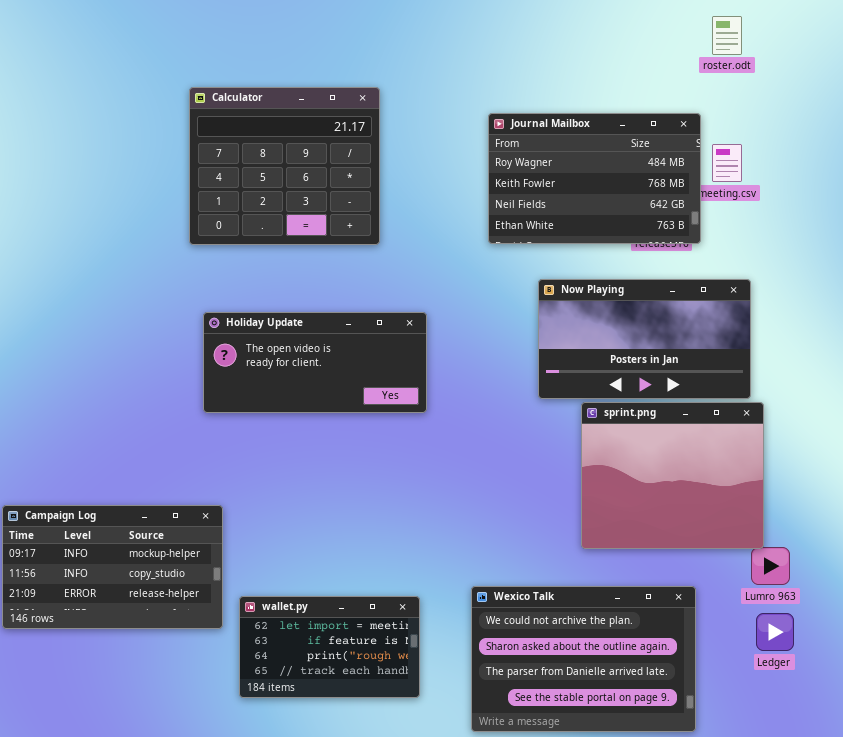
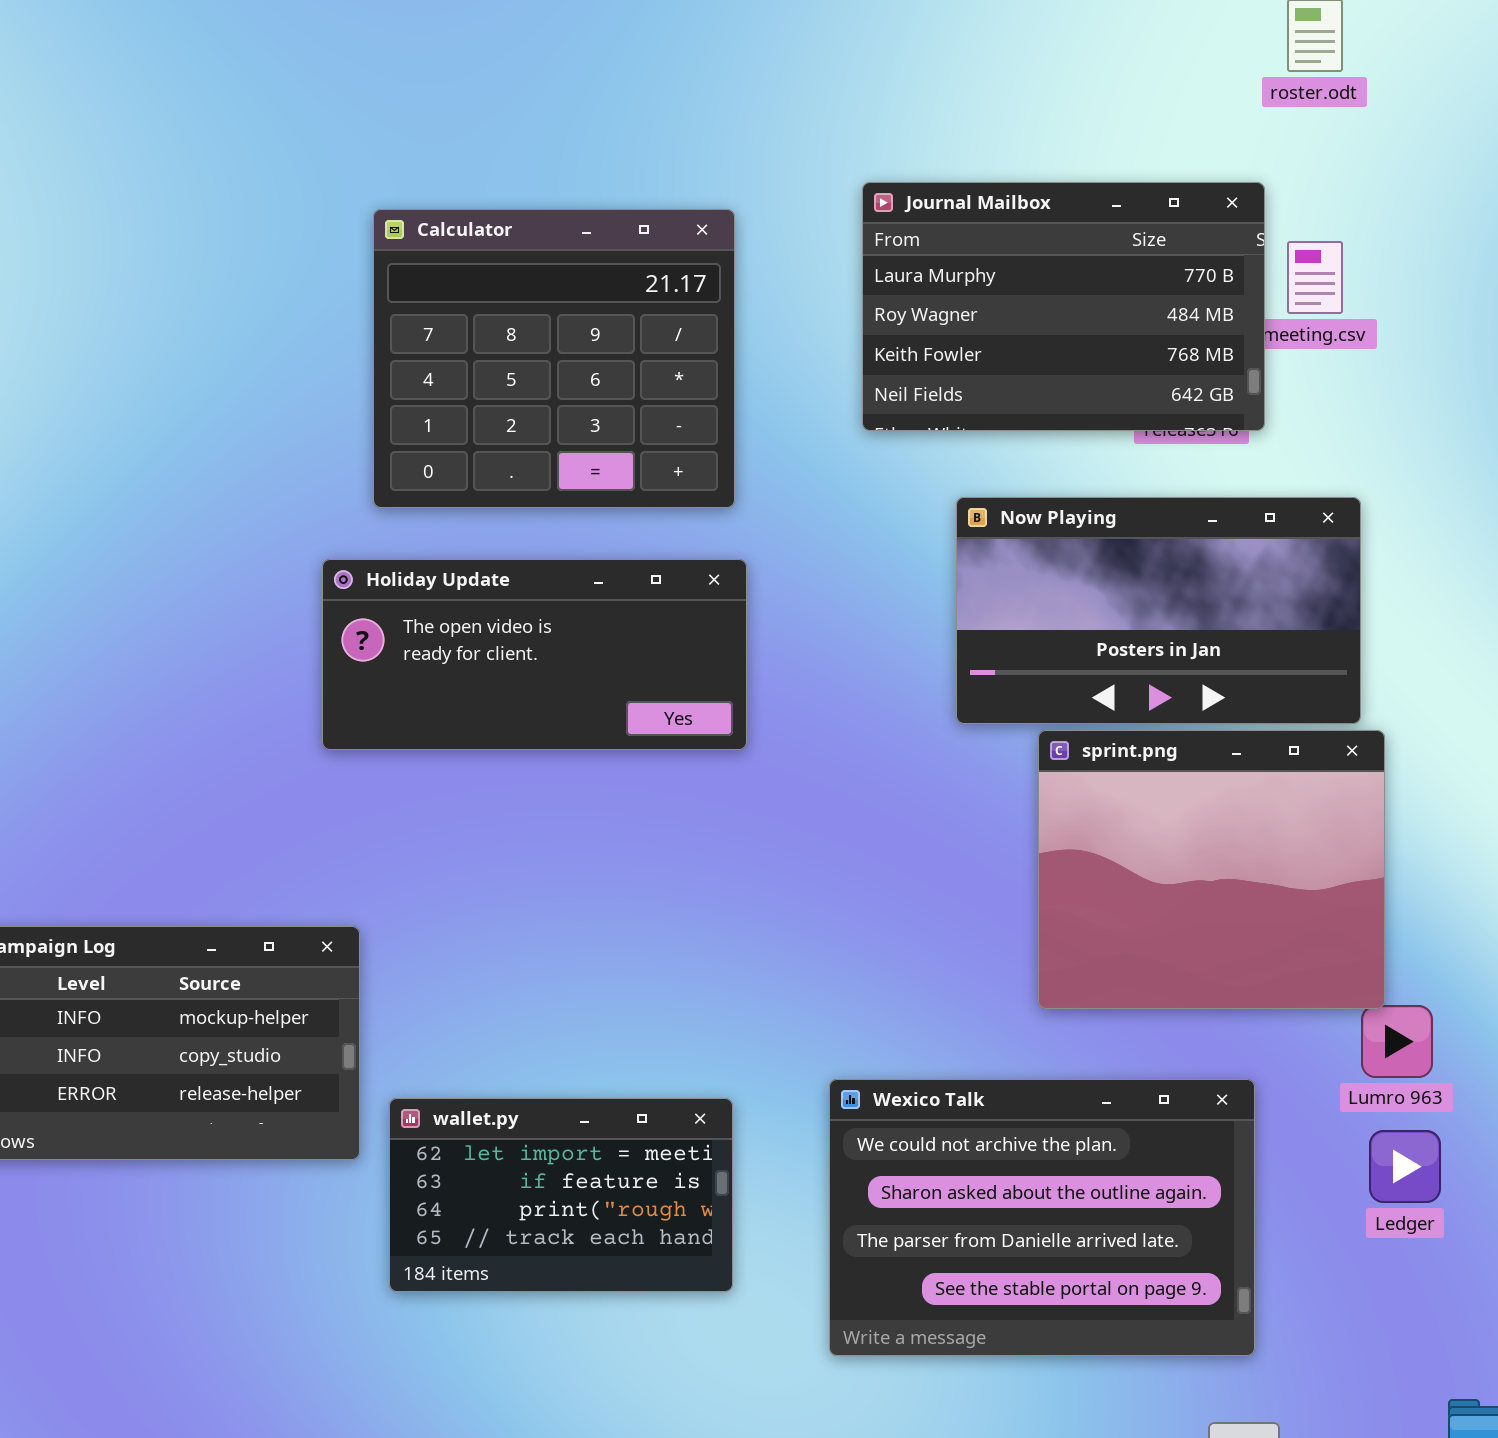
Calculator: [189,87,380,245] -> [373,209,735,508], moved
Journal Mailbox: [488,113,701,244] -> [862,182,1265,431], scrolled up 1 row

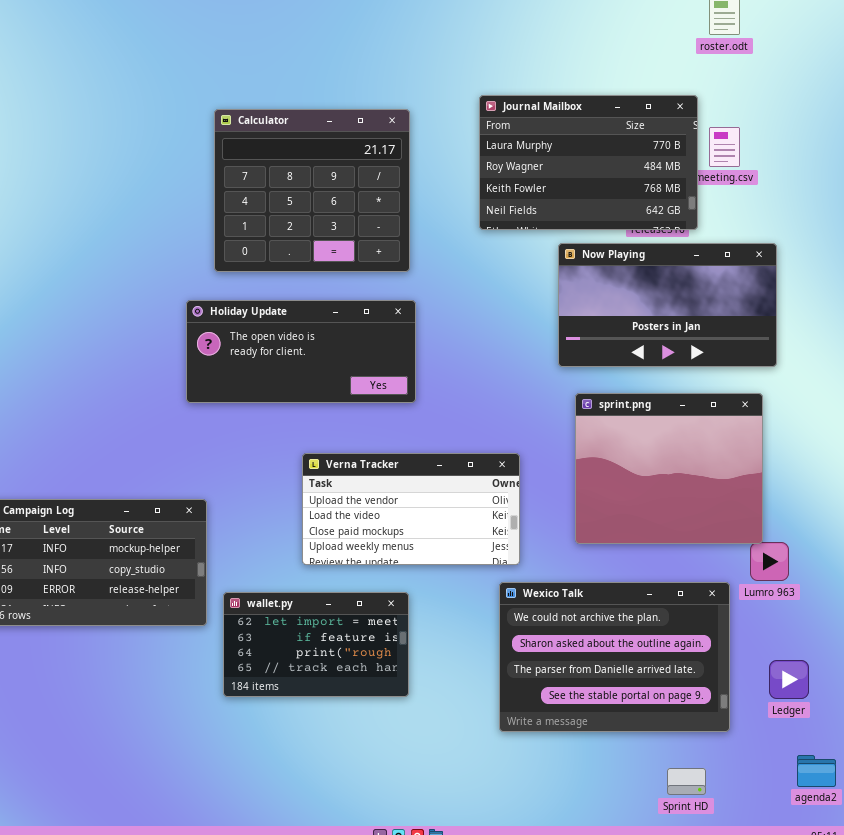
Now Playing: [956,497,1361,724] -> [558,243,777,367], moved
Verna Tracker: none -> [302,453,520,565], opened
Wexico Talk: [829,1079,1255,1356] -> [499,582,730,732], moved
Ledger: [1369,1130,1441,1203] -> [769,660,809,699], moved

